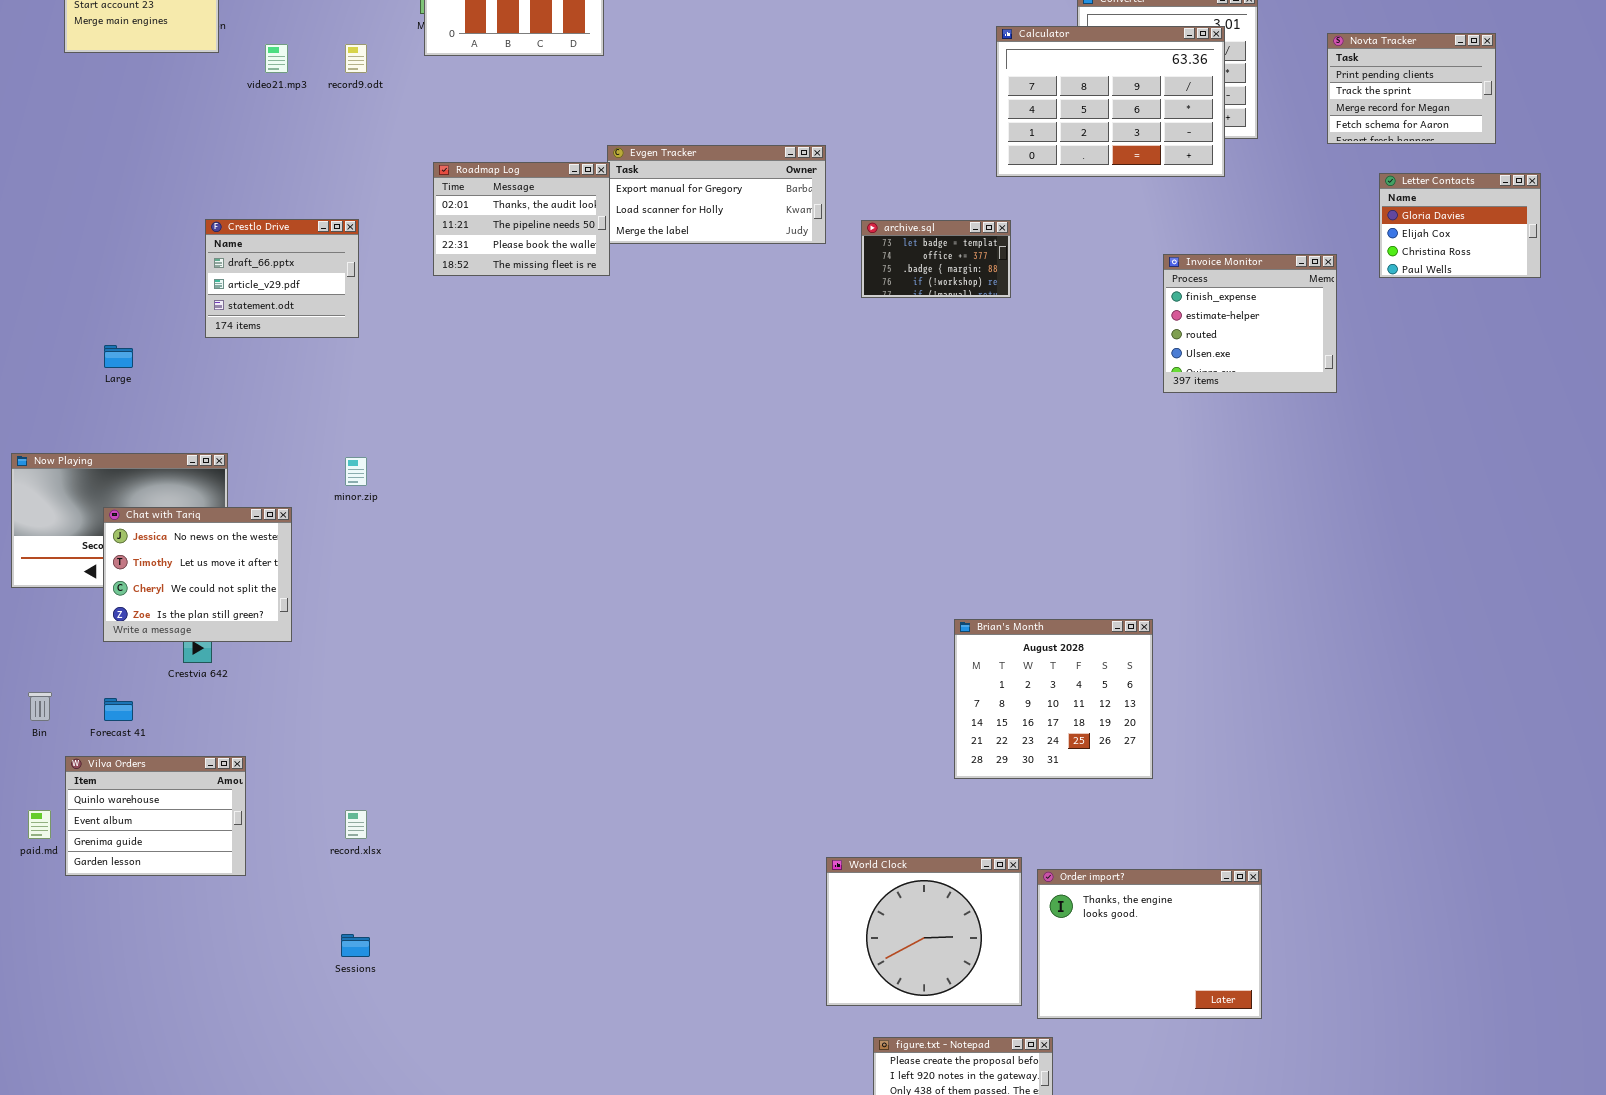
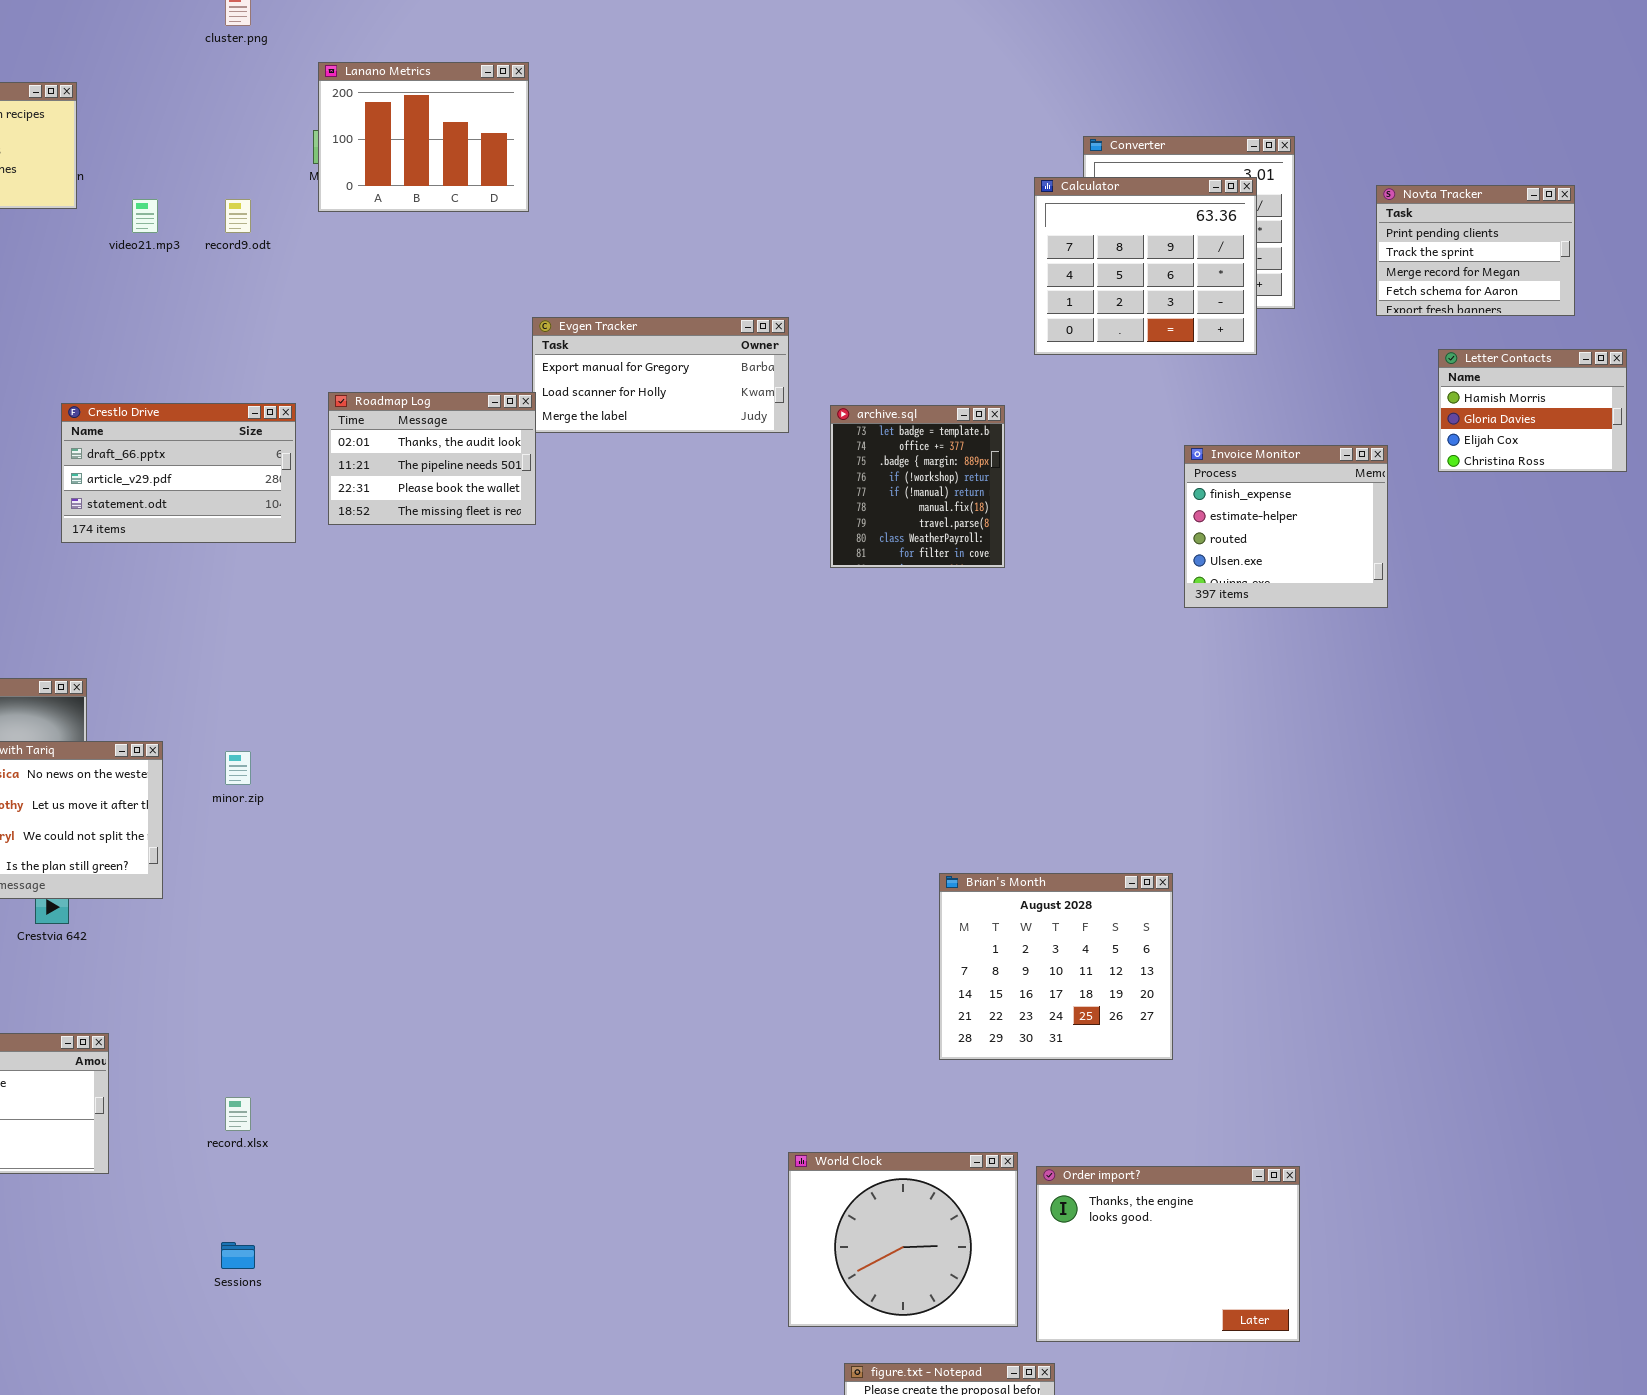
Calculator: [996,26,1225,177] -> [1034,177,1257,355], resized
Roadmap Log: [433,162,610,276] -> [328,392,536,525], moved
Letter Contacts: [1379,173,1541,278] -> [1438,349,1627,472], scrolled up 1 row
Crestlo Drive: [205,219,359,338] -> [61,403,296,543], resized
archive.sql: [861,220,1011,298] -> [830,405,1005,568], resized
minor.zip: [345,457,367,486] -> [225,751,251,785], moved

